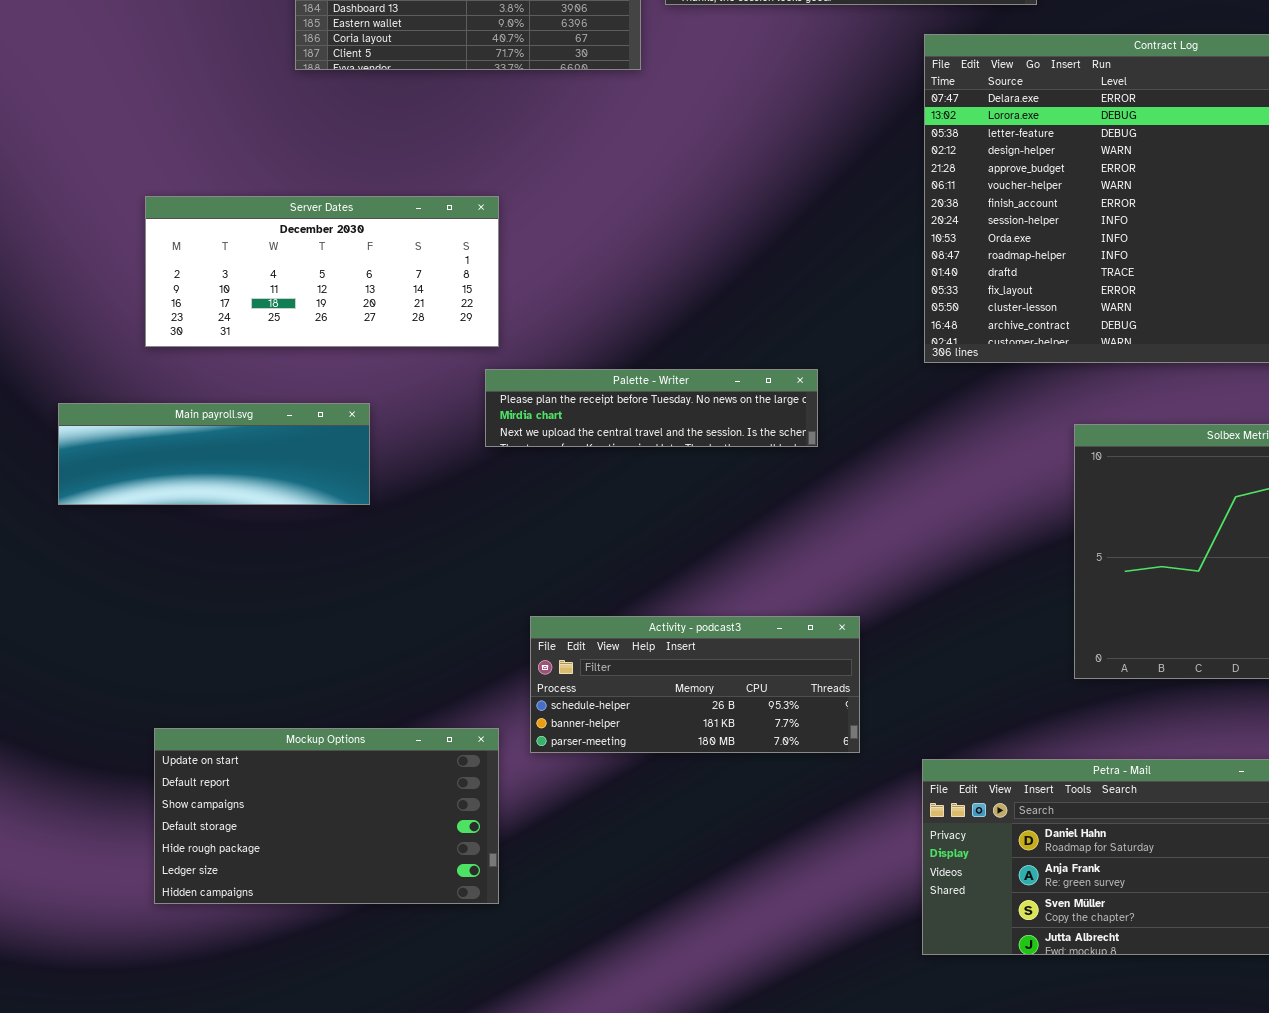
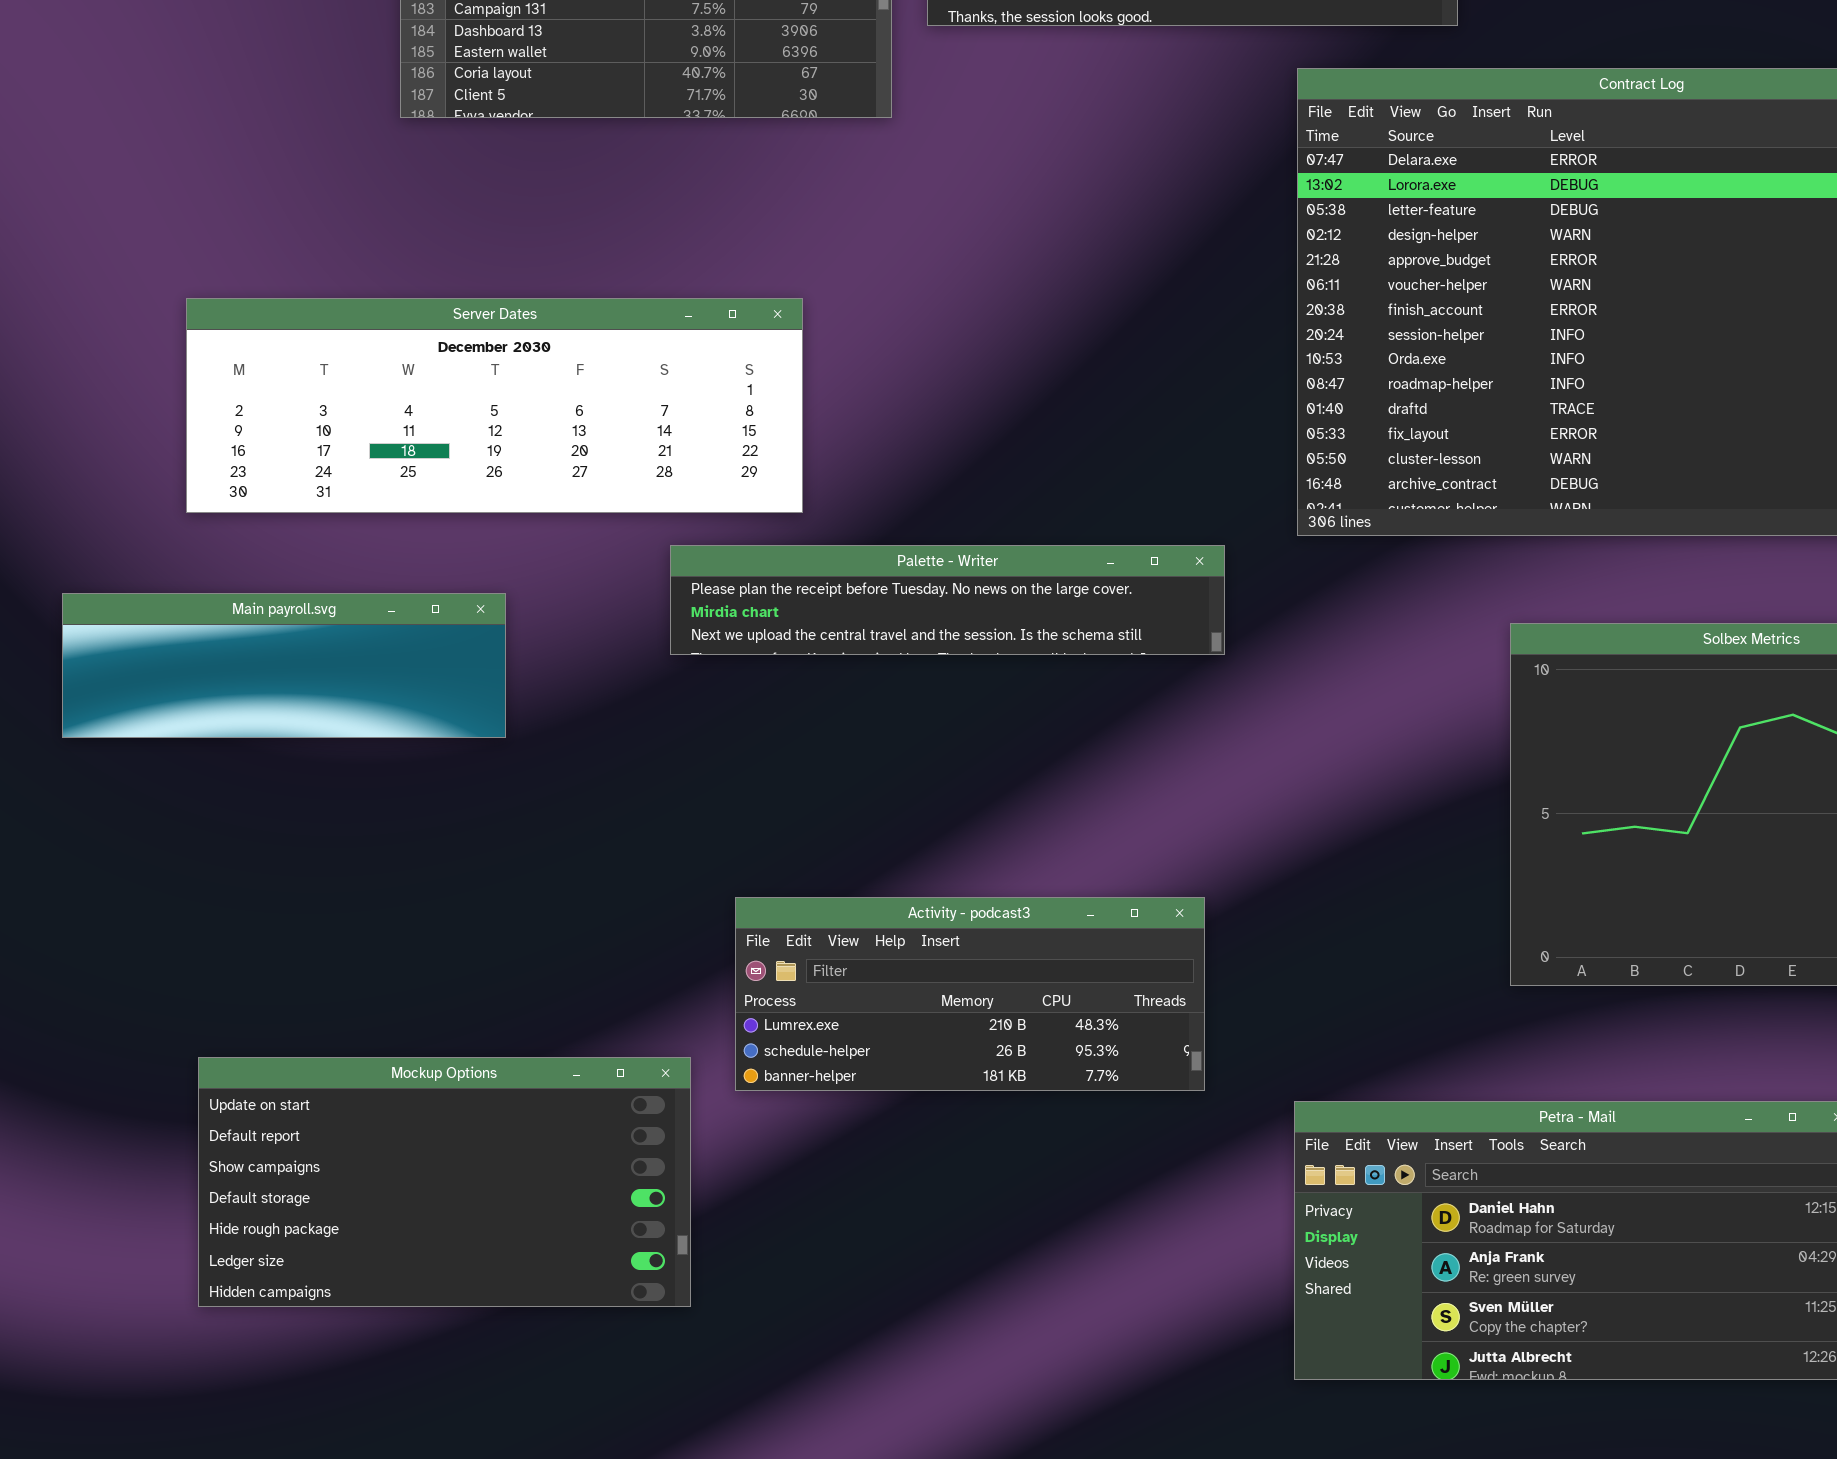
Server Dates: [145,196,499,347] -> [186,298,803,513], resized
Palette - Writer: [485,369,818,447] -> [670,545,1225,655], resized
Activity - podcast3: [530,616,860,753] -> [735,897,1205,1091], scrolled up 1 row

